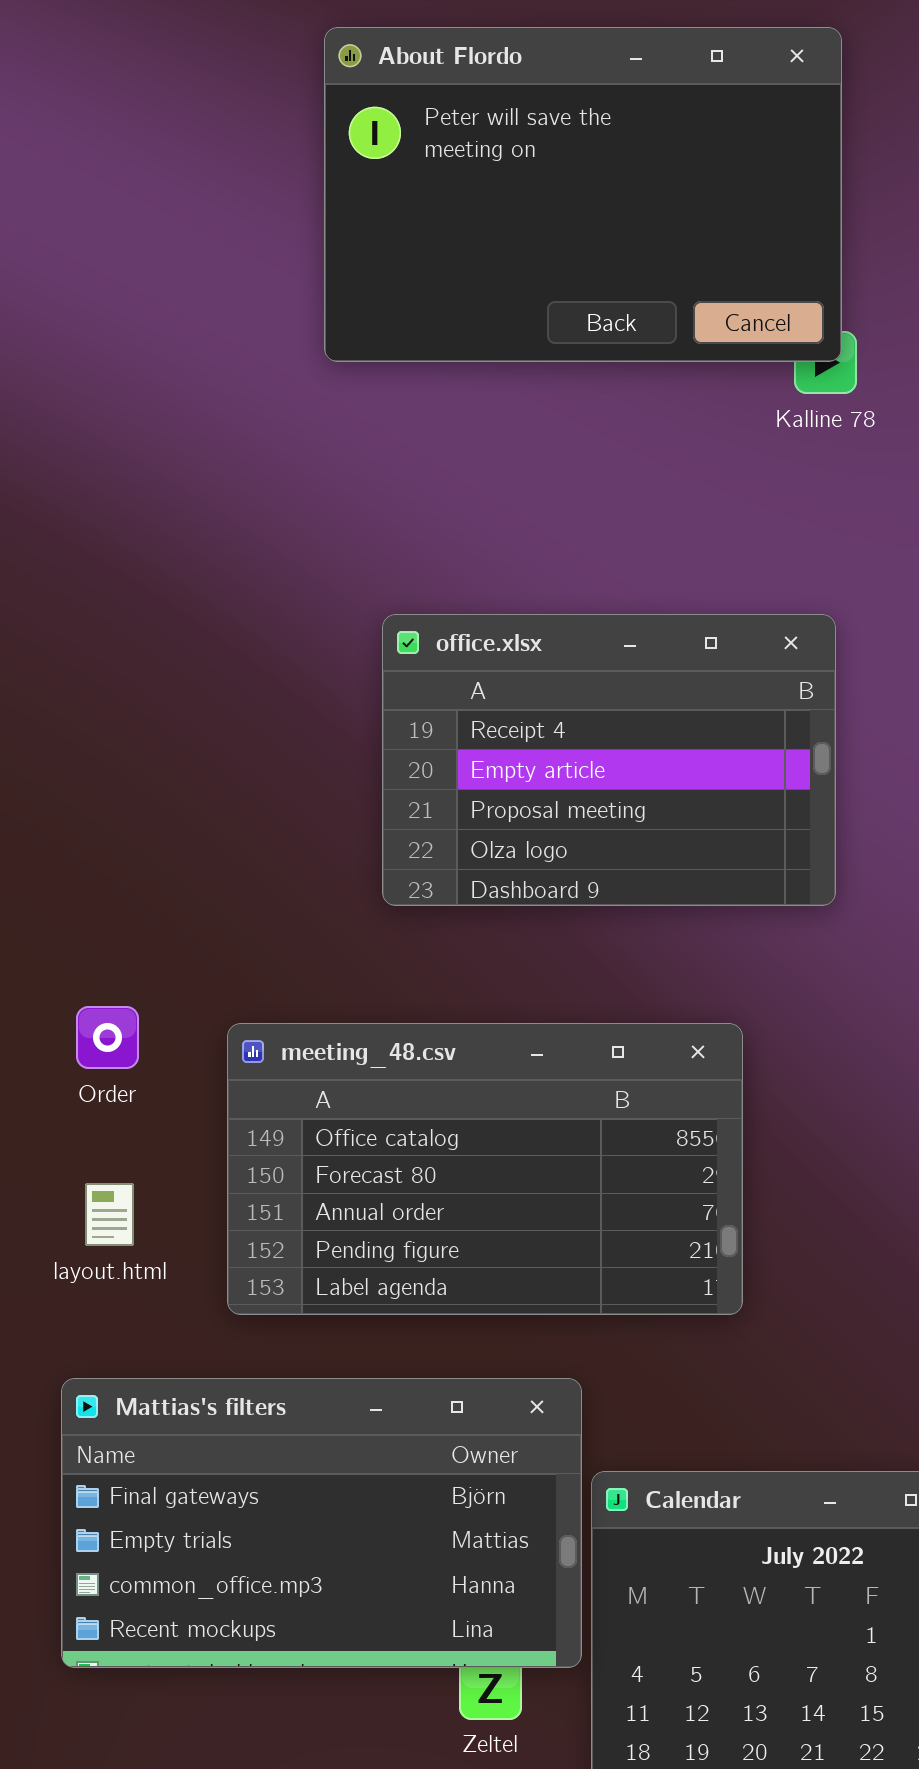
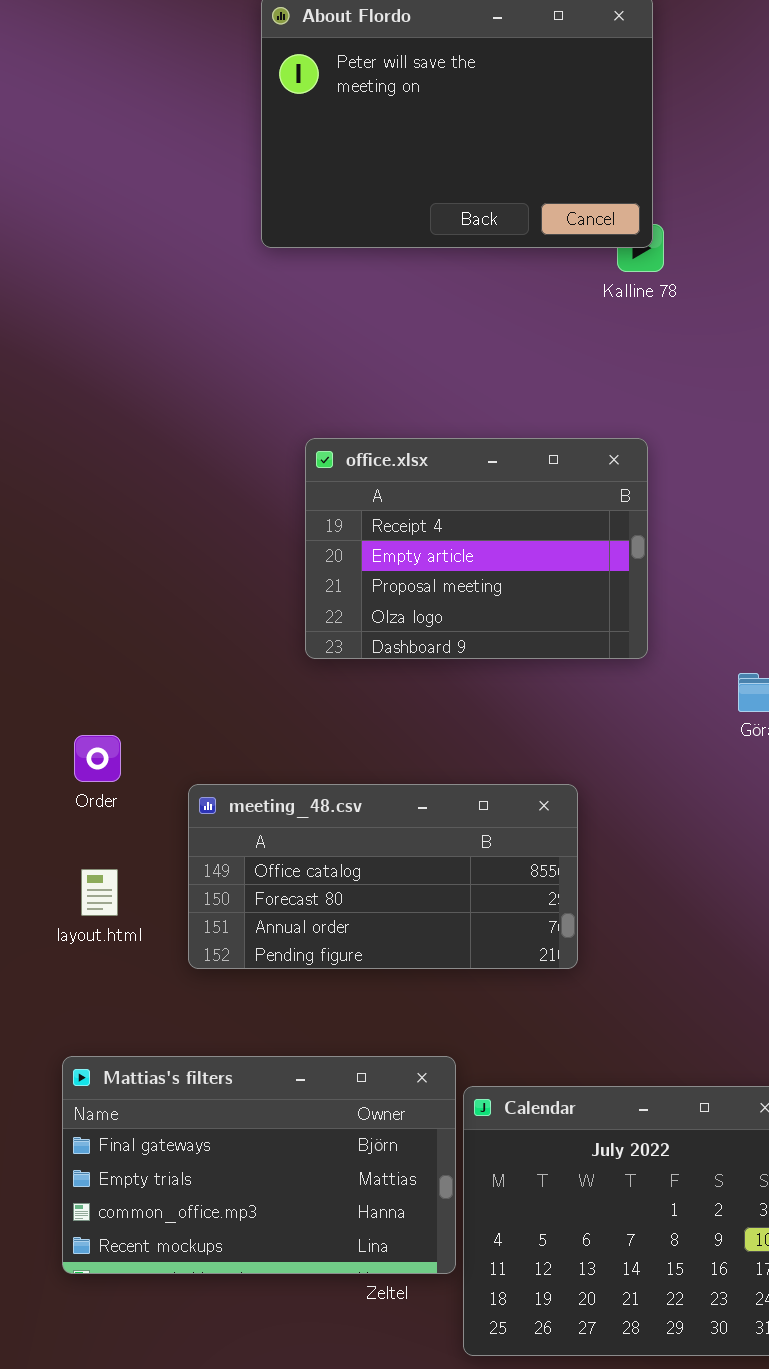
meeting_48.csv: [227,1023,743,1315] -> [188,784,578,969], resized
Mattias's filters: [61,1378,582,1668] -> [62,1056,456,1274], moved

